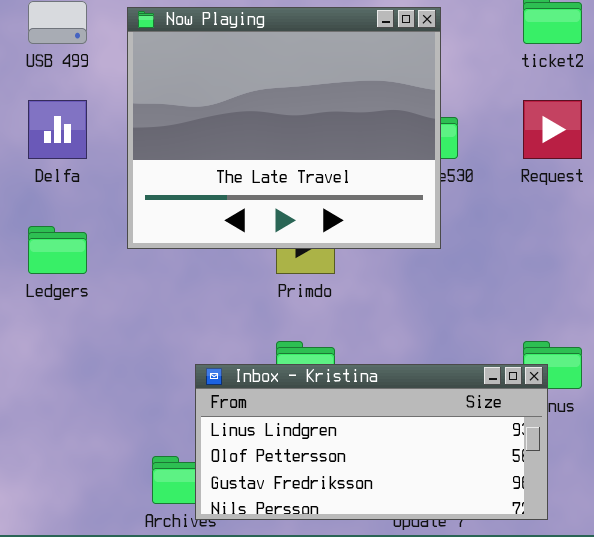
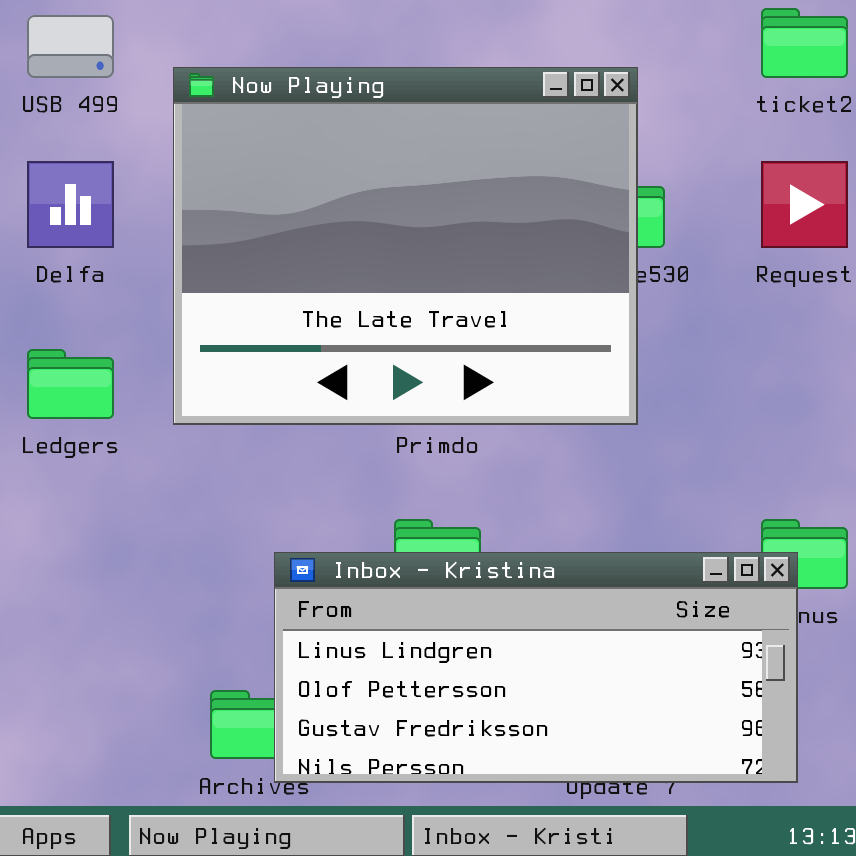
Now Playing: [127,7,441,249] -> [173,67,638,425], moved

